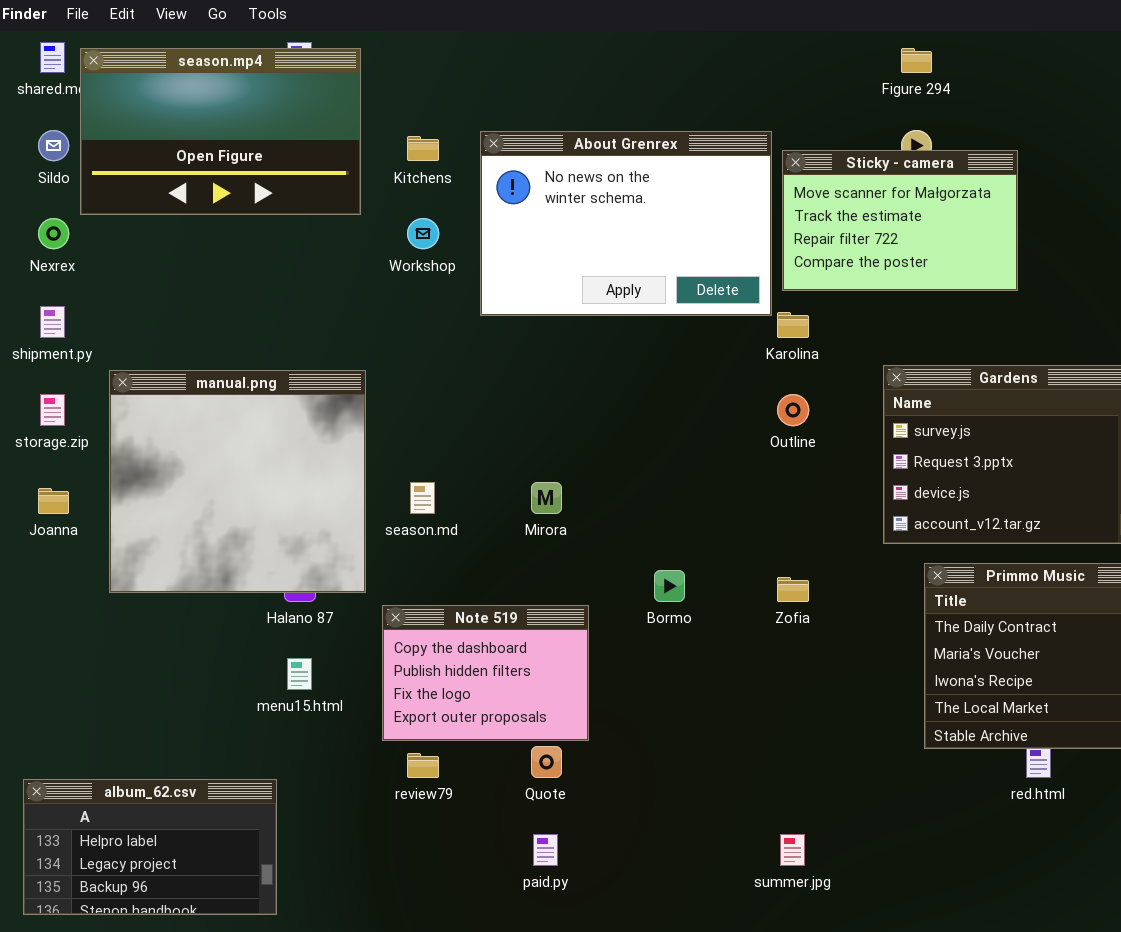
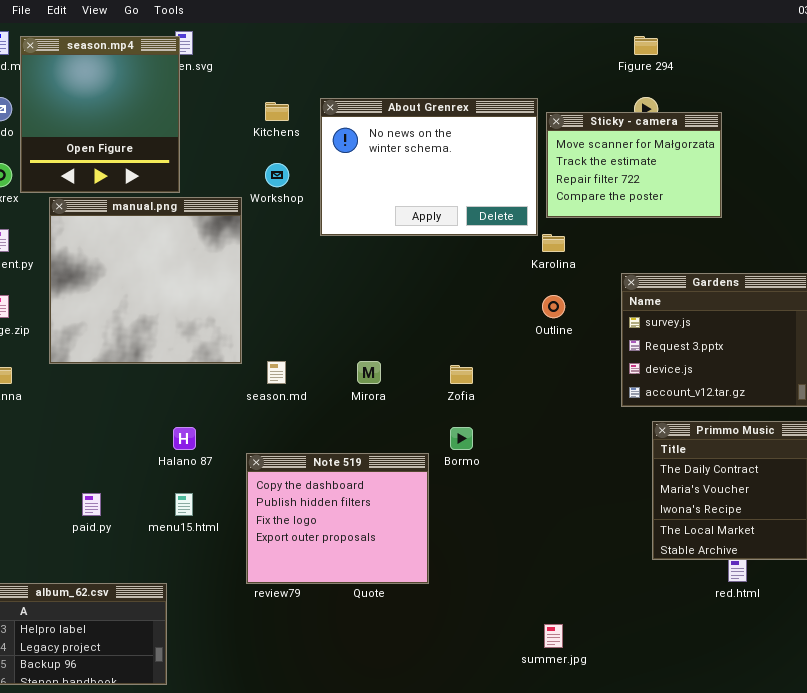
season.mp4: [80,48,361,215] -> [20,36,180,193], resized
manual.png: [109,370,366,593] -> [49,197,242,364], moved
Zofia: [777,577,809,602] -> [450,365,473,384], moved
Note 519: [382,605,589,741] -> [246,453,429,584], resized
paid.py: [533,834,558,866] -> [82,493,101,516], moved

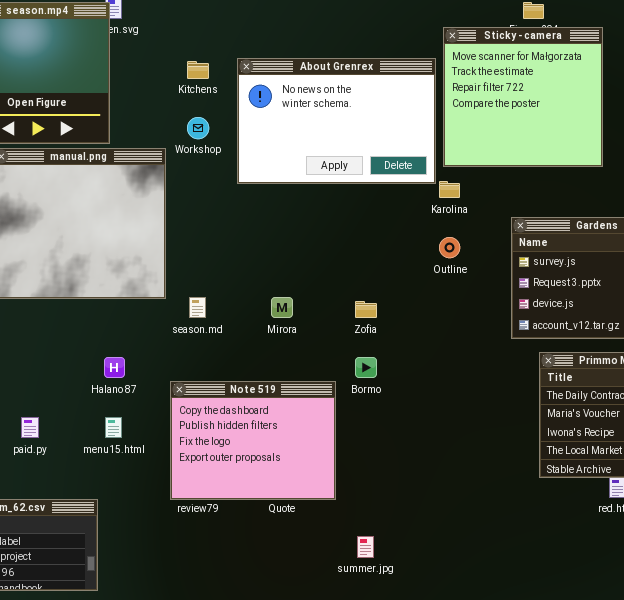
Sticky - camera: [546,112,722,218] -> [443,27,603,167], resized
summer.jpg: [544,624,563,648] -> [357,536,374,558], moved

